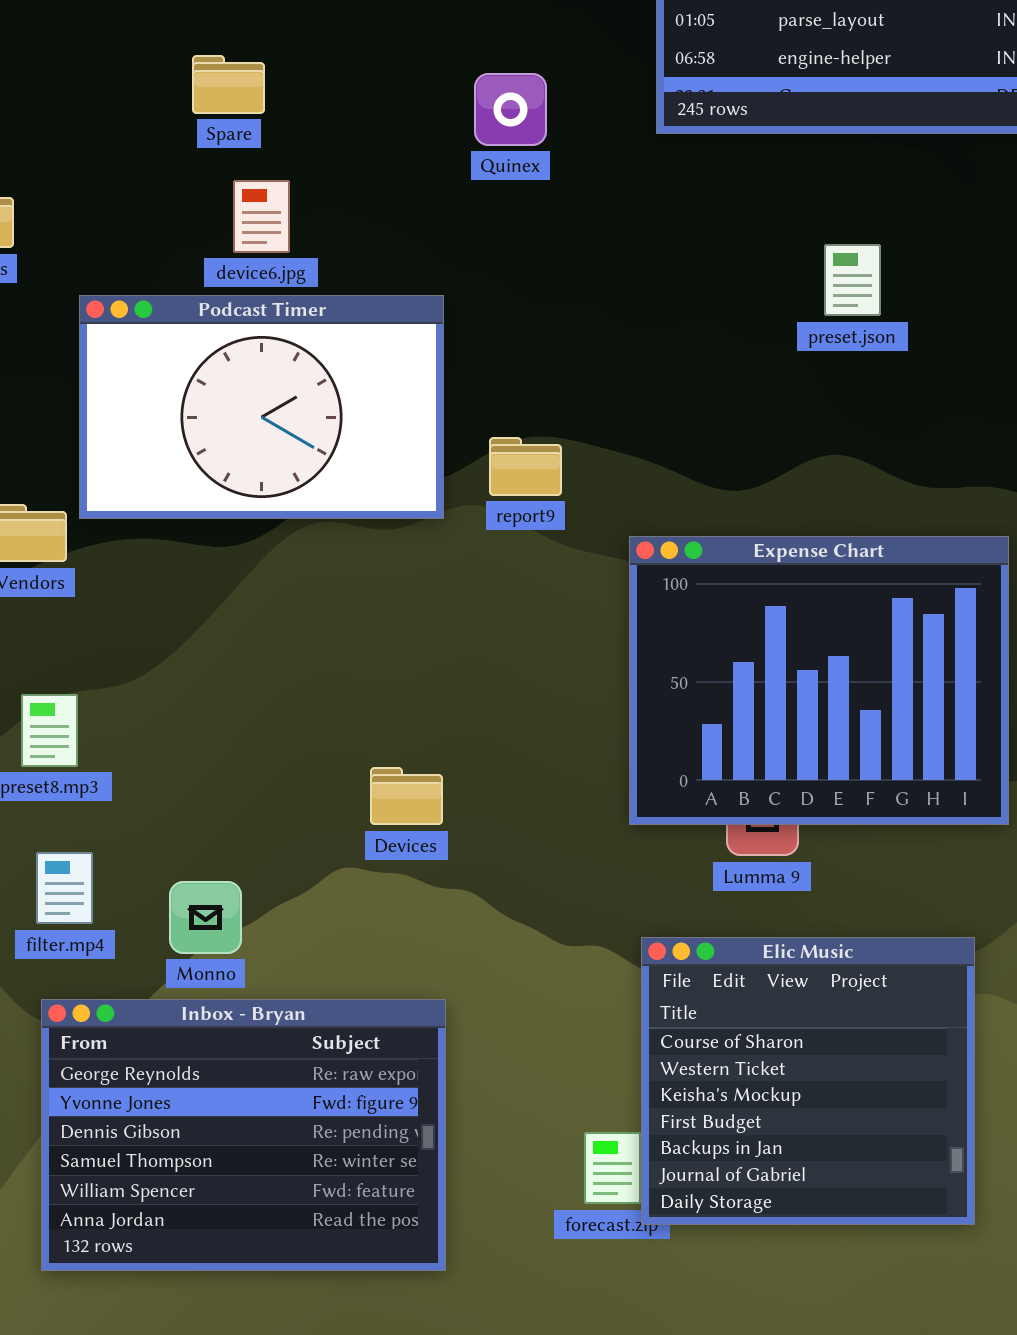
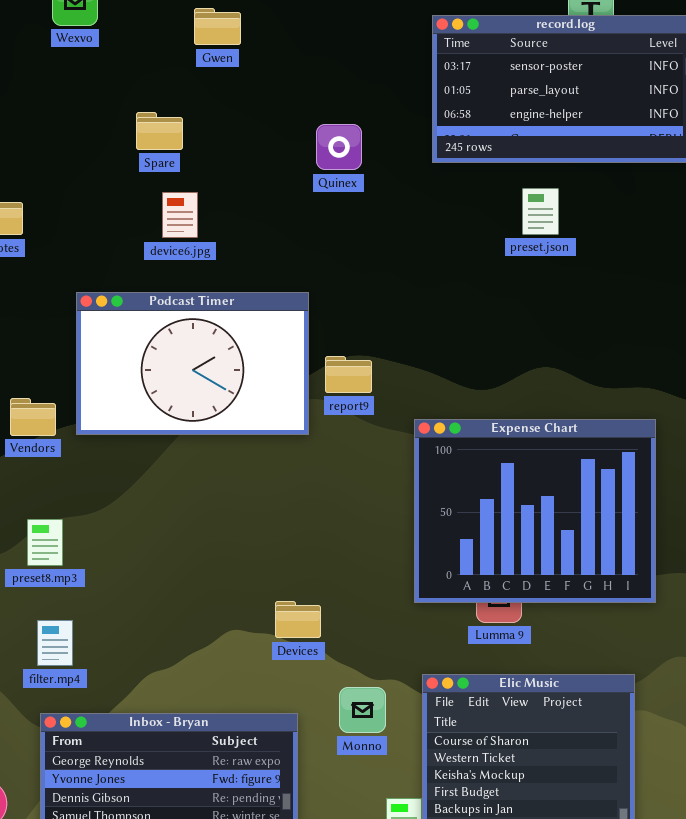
preset.json: [824,244,881,316] -> [522,188,559,235], moved
Podcast Timer: [79,295,444,519] -> [76,292,309,435], moved
Devices: [370,767,443,825] -> [275,601,321,638], moved
Monno: [169,881,242,954] -> [339,687,386,733], moved

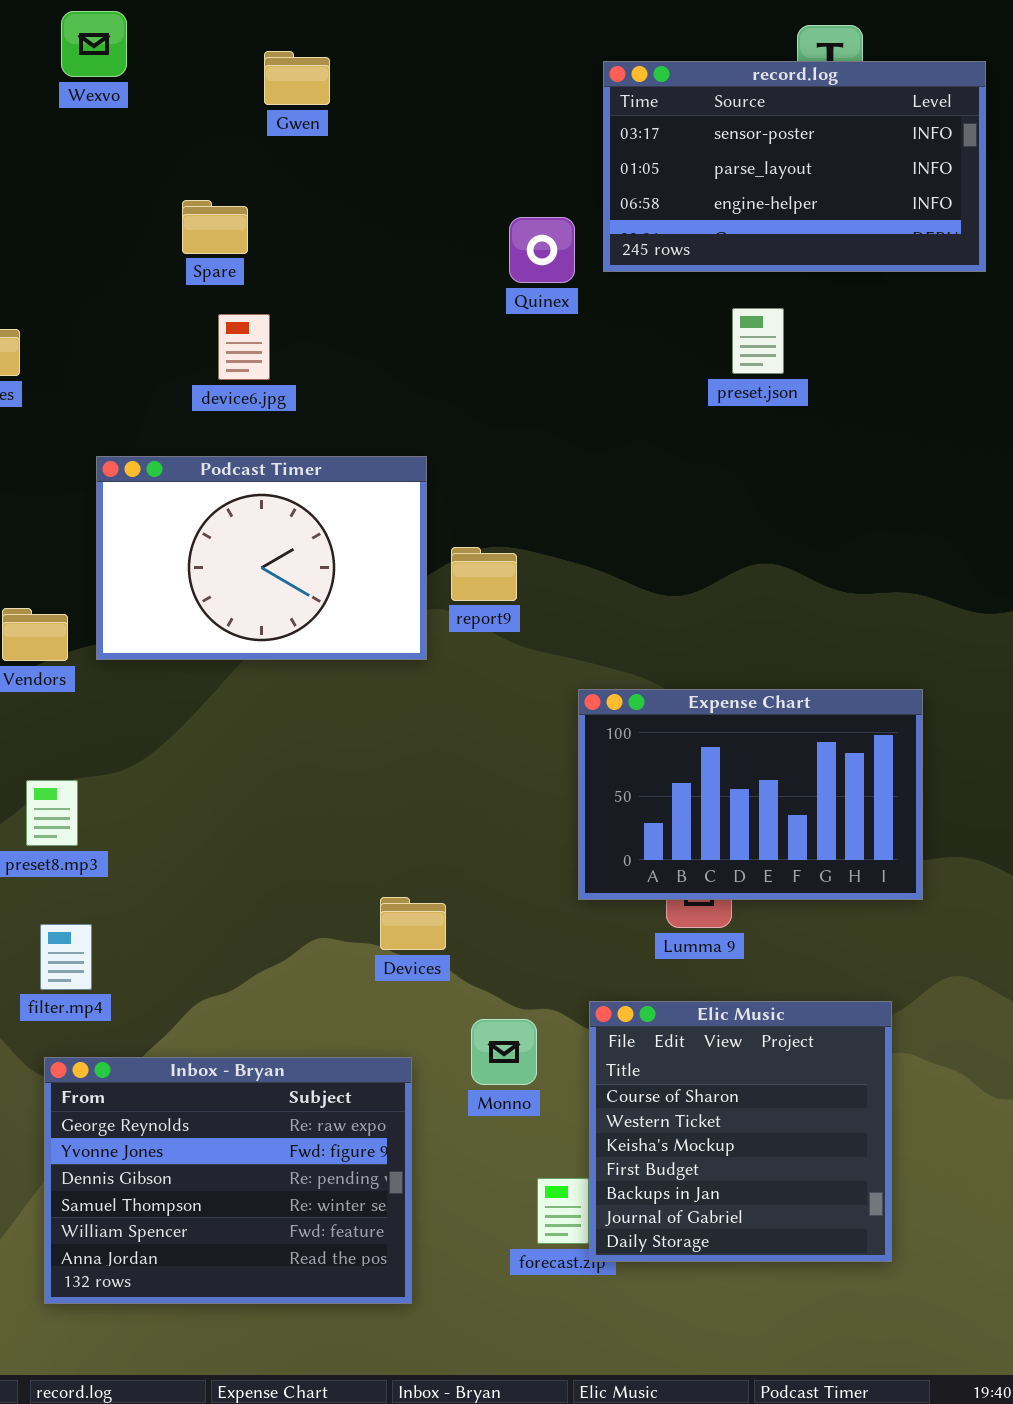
Quinex: [316,124,362,170] -> [509,217,575,283], moved
Expense Chart: [414,419,656,603] -> [578,689,923,900], resized

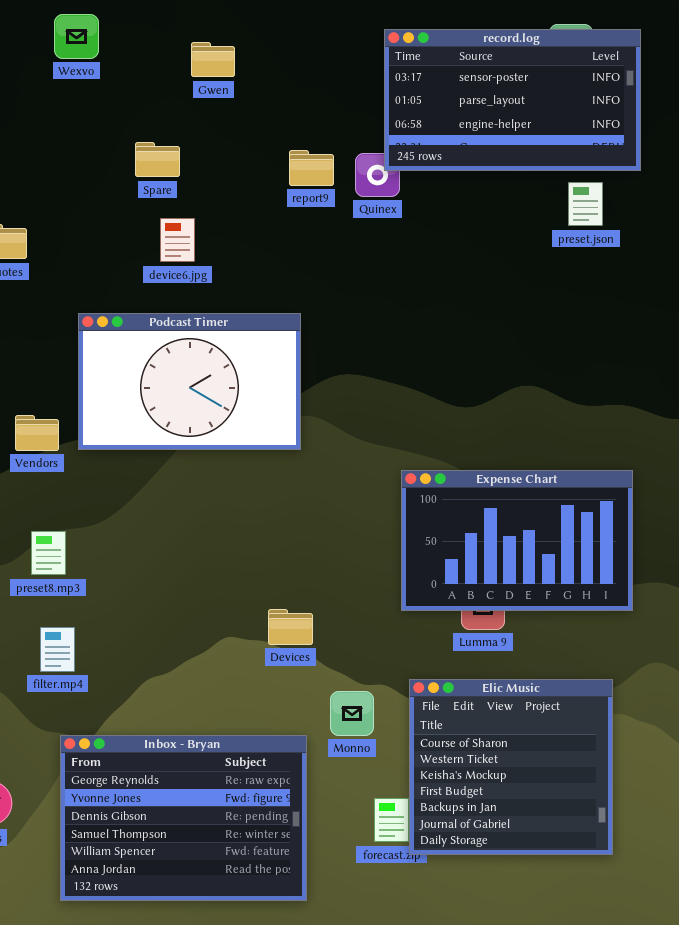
record.log: [603,61,986,272] -> [384,29,641,171], moved
preset.json: [732,308,784,374] -> [568,182,603,226], moved
report9: [451,547,517,601] -> [289,150,334,186], moved
Inbox - Bryan: [44,1057,412,1304] -> [60,735,307,901], moved

